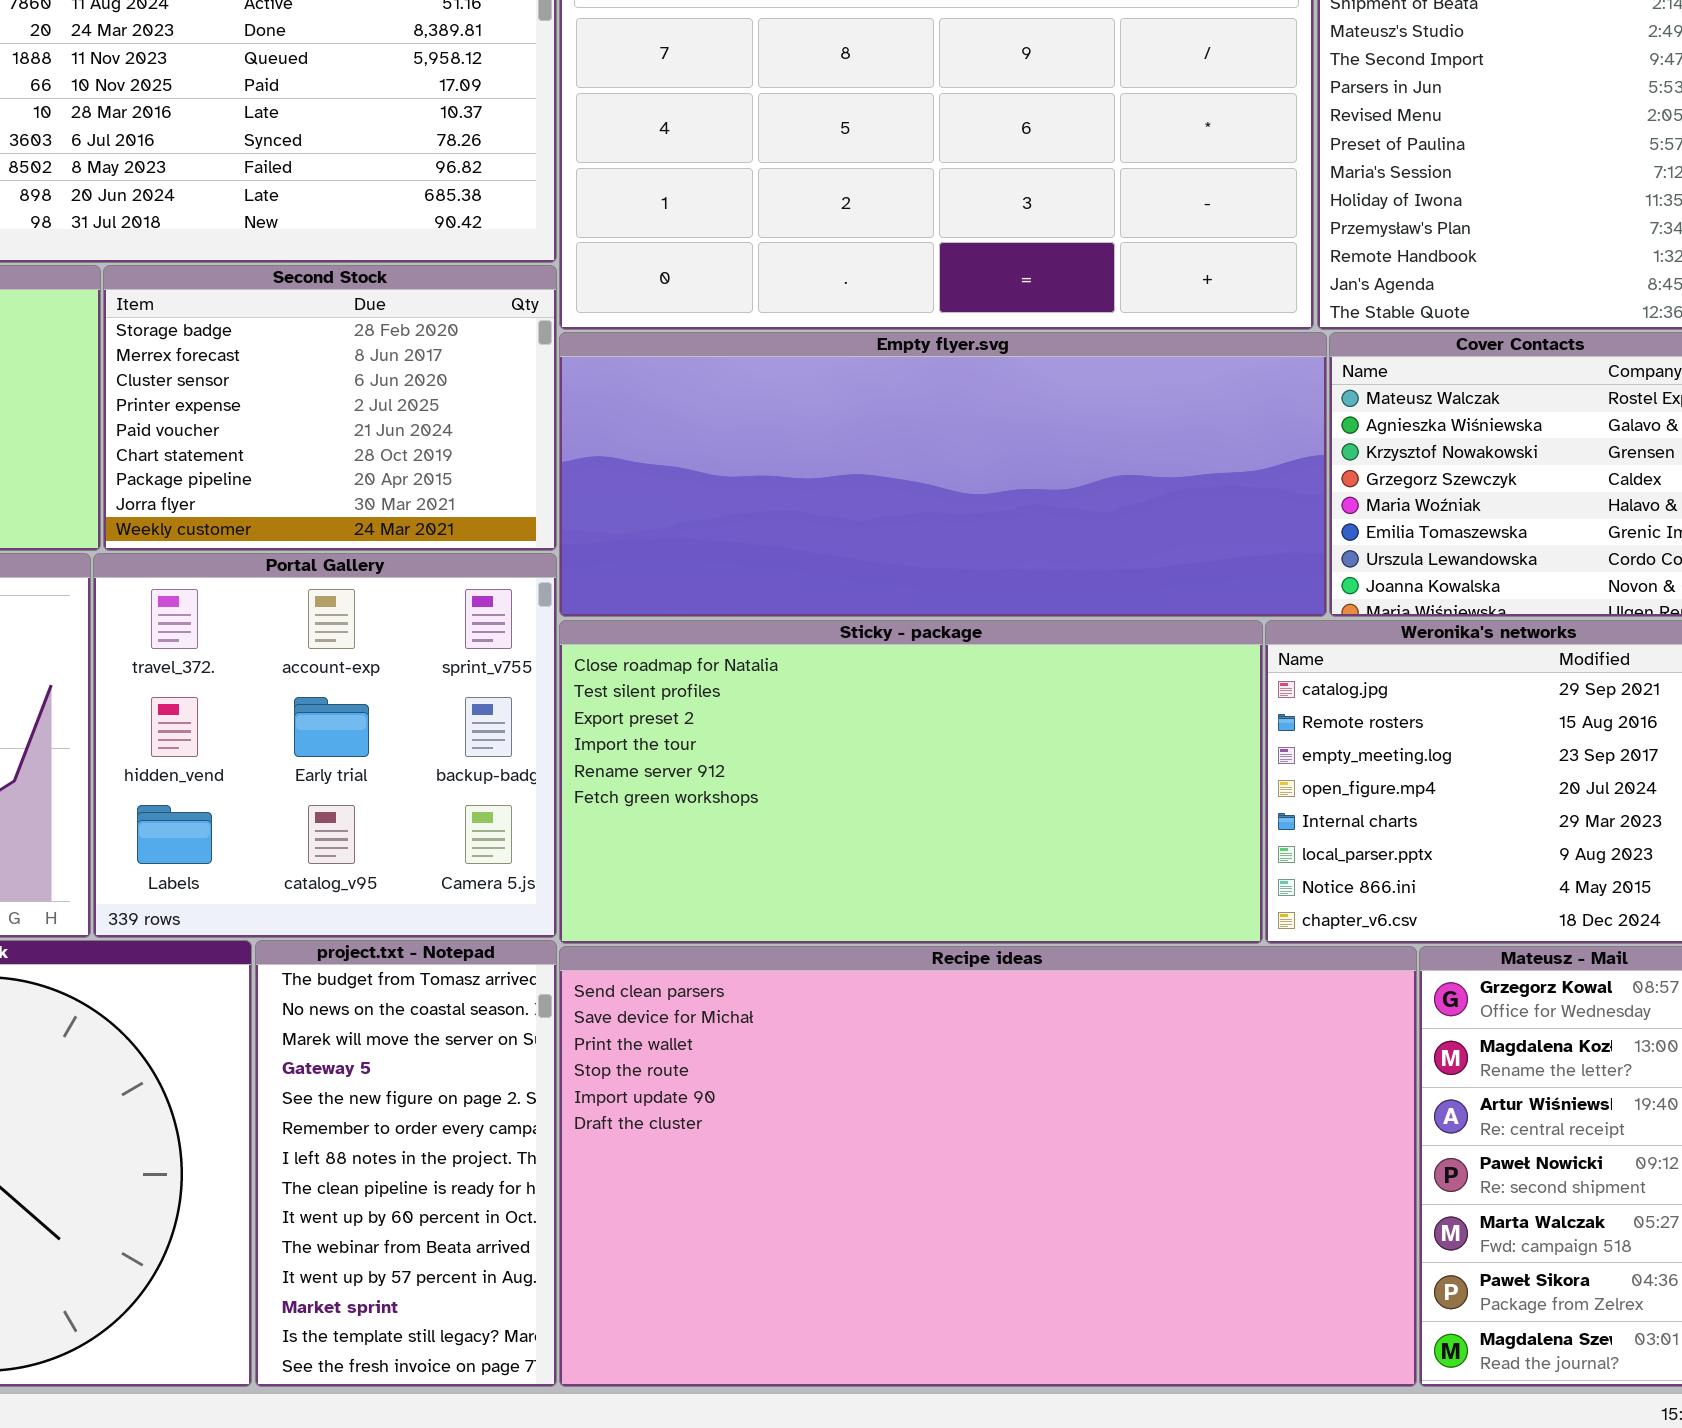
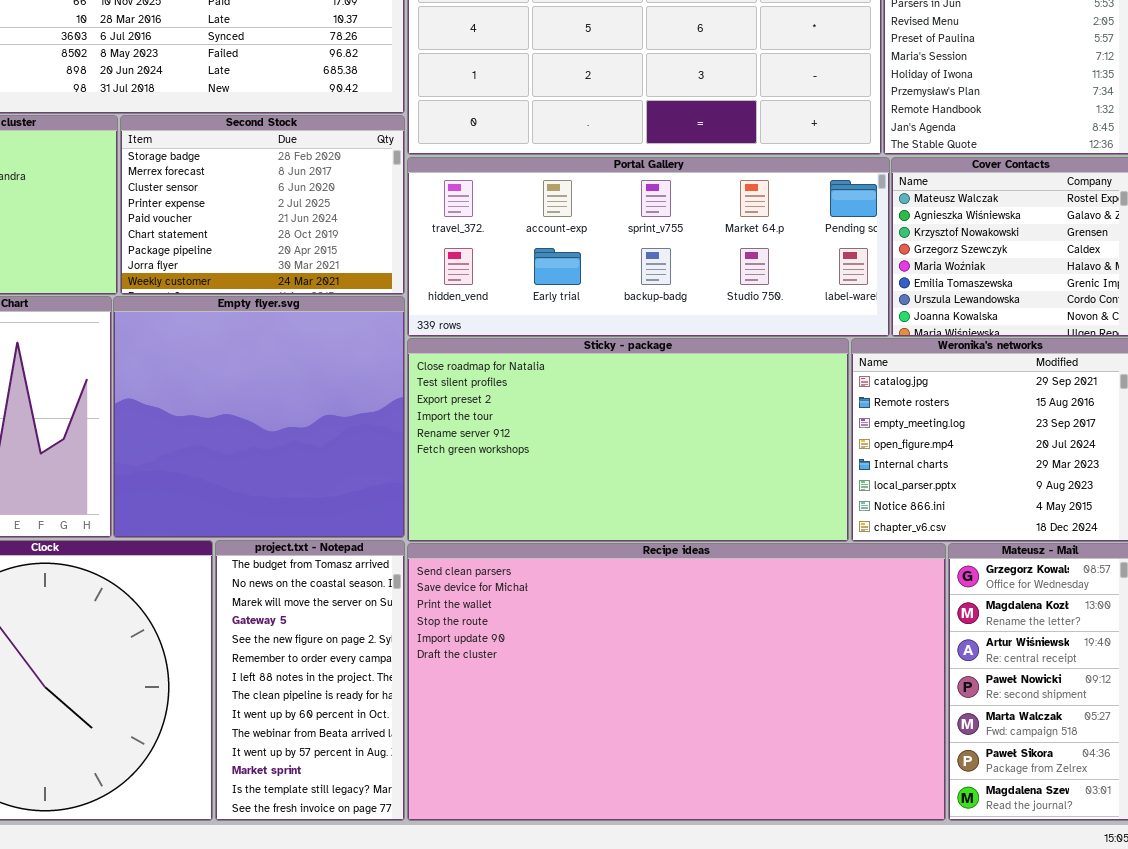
Empty flyer.svg: [559,332,1327,617] -> [113,296,405,538], moved, resized
Portal Gallery: [93,553,557,938] -> [407,157,890,337], moved, resized

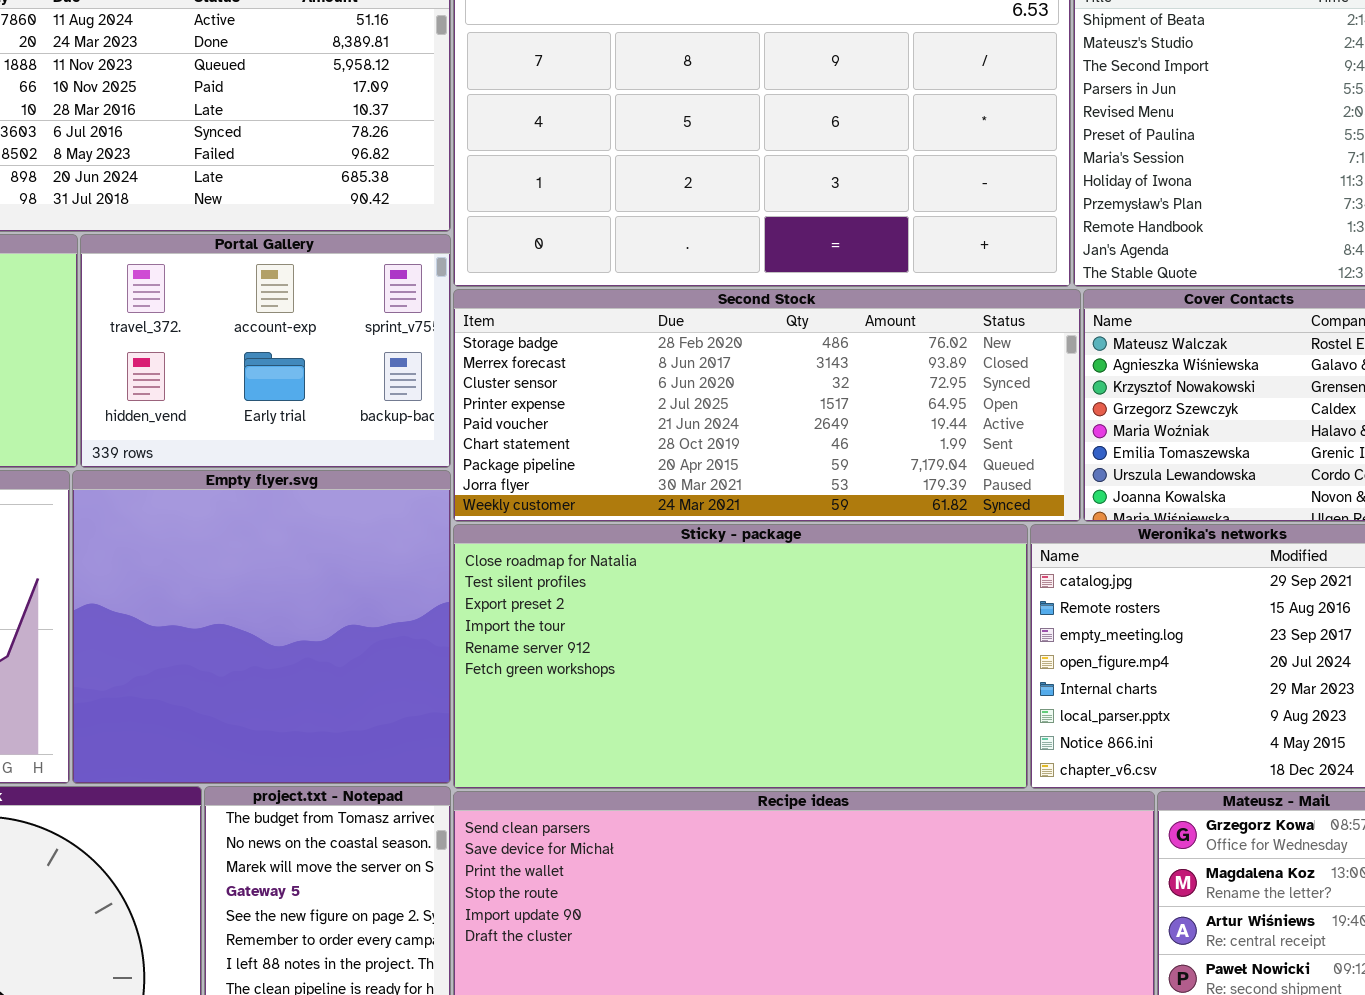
Second Stock: [120,115,405,295] -> [453,289,1081,522], moved, resized
Portal Gallery: [407,157,890,337] -> [80,234,451,468], moved, resized

